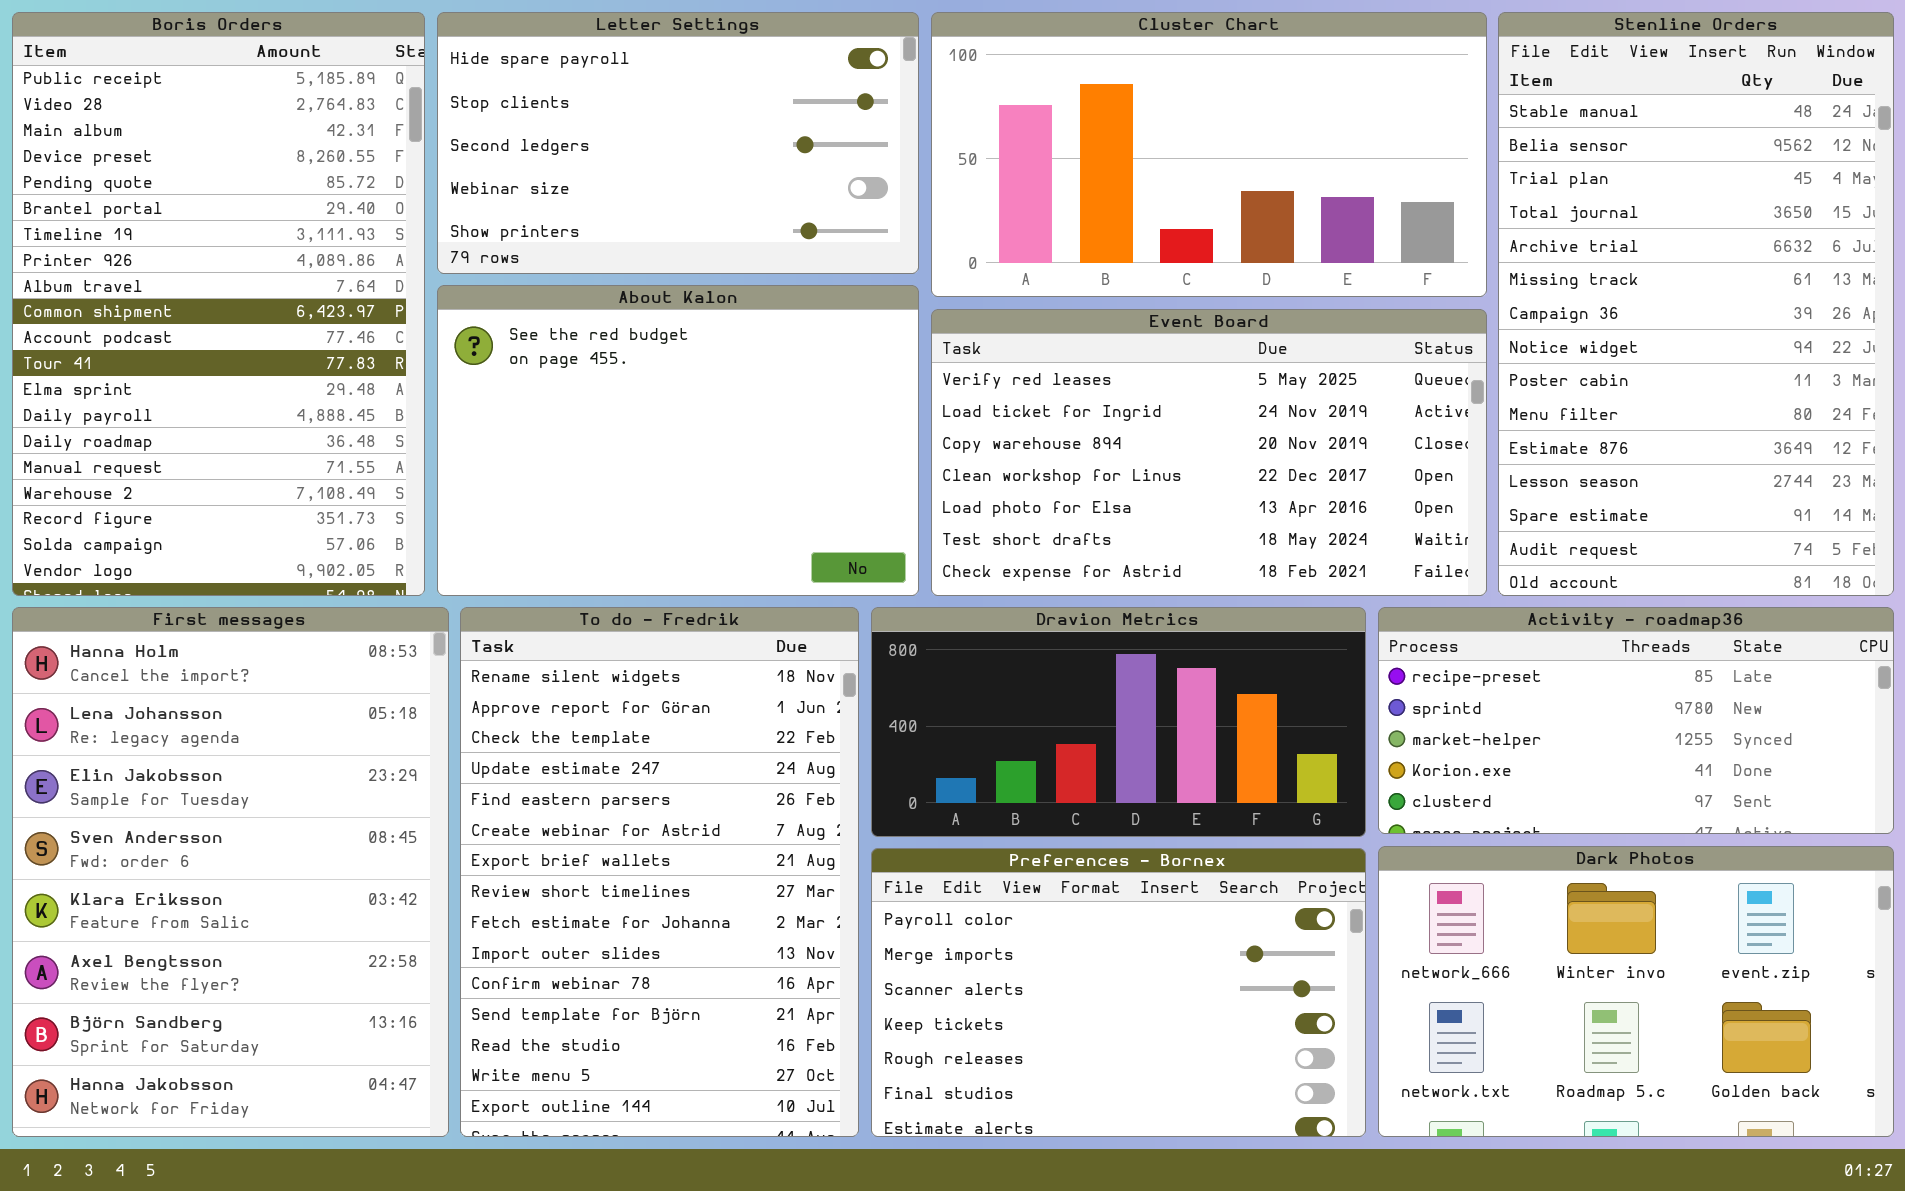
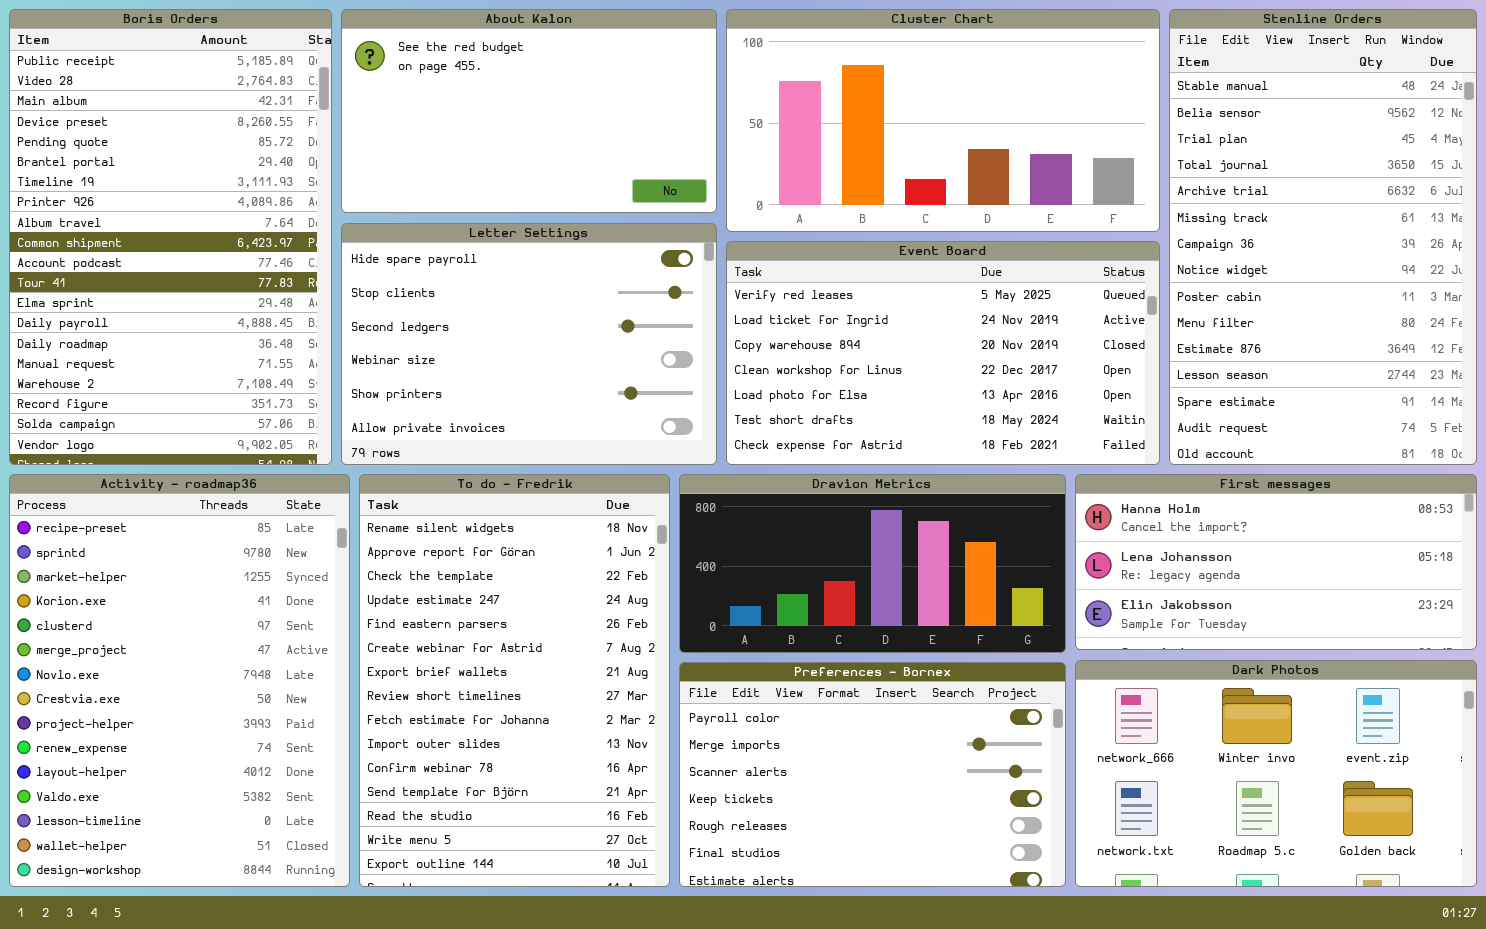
Letter Settings: [437,12,919,274] -> [341,223,717,465], moved, resized
About Kalon: [437,285,919,596] -> [341,9,717,213], moved, resized
First messages: [12,607,449,1137] -> [1075,474,1477,650], moved, resized
Activity - roadmap36: [1378,607,1894,834] -> [9,474,350,887], moved, resized

